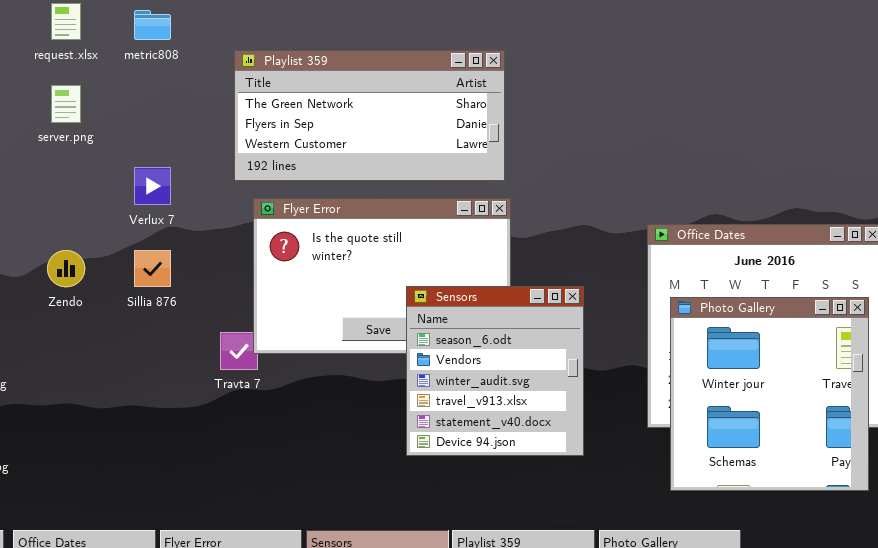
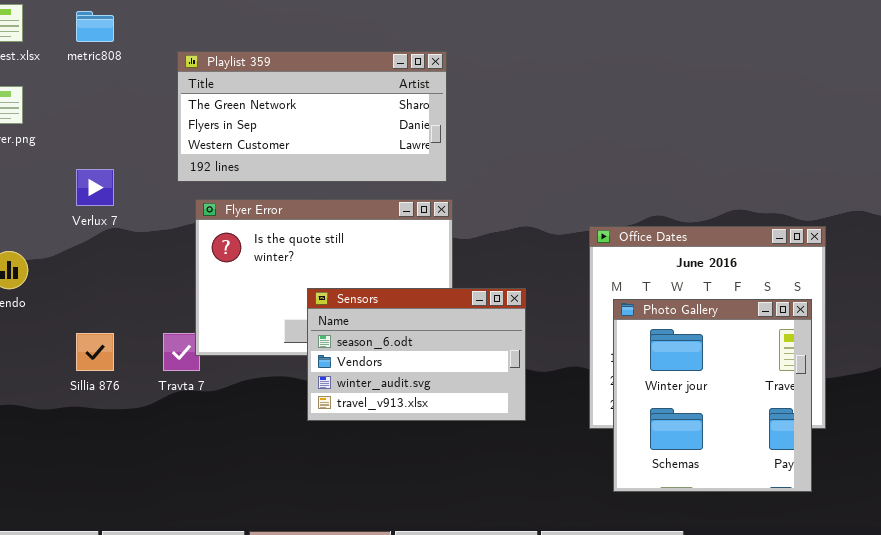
Sillia 876: [134,250,171,287] -> [76,333,114,371], moved
Sensors: [406,286,584,456] -> [307,288,526,421], resized

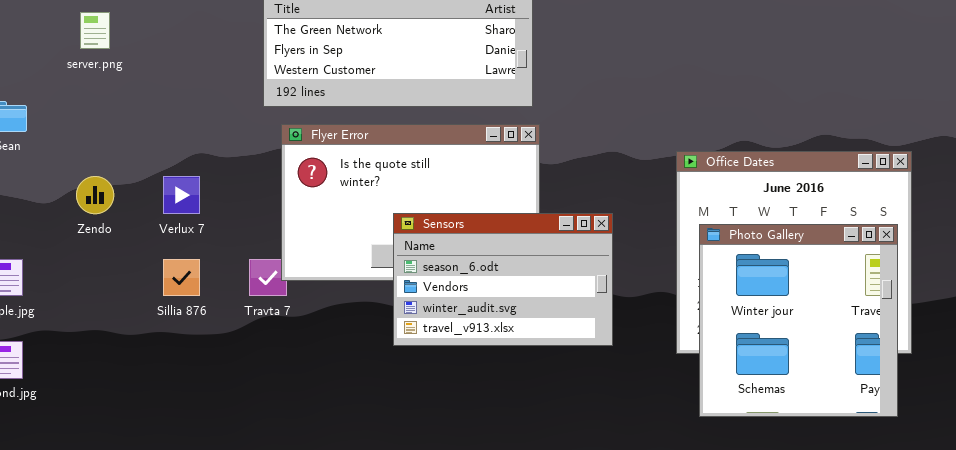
Verlux 7: [76,169,114,206] -> [163,176,200,214], moved

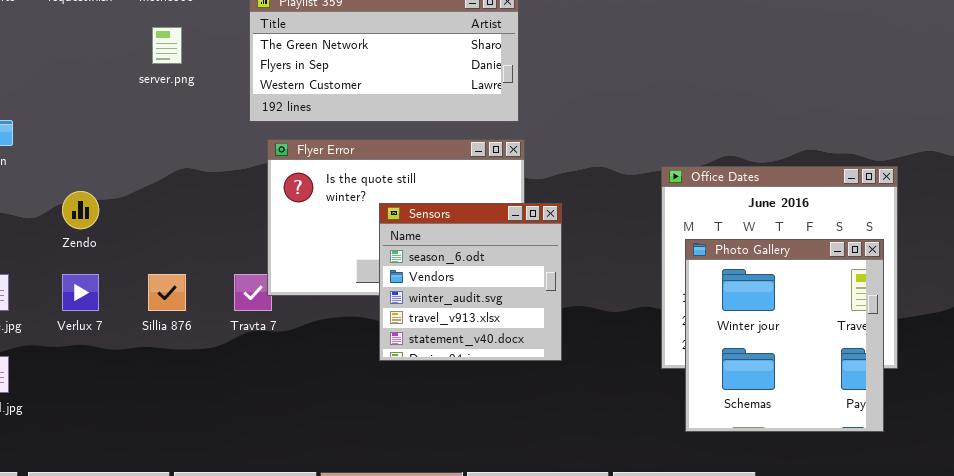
server.png: [80,12,110,49] -> [152,27,182,64], moved
Verlux 7: [163,176,200,214] -> [62,274,99,311], moved
Sensors: [393,213,613,346] -> [379,203,562,361], resized

